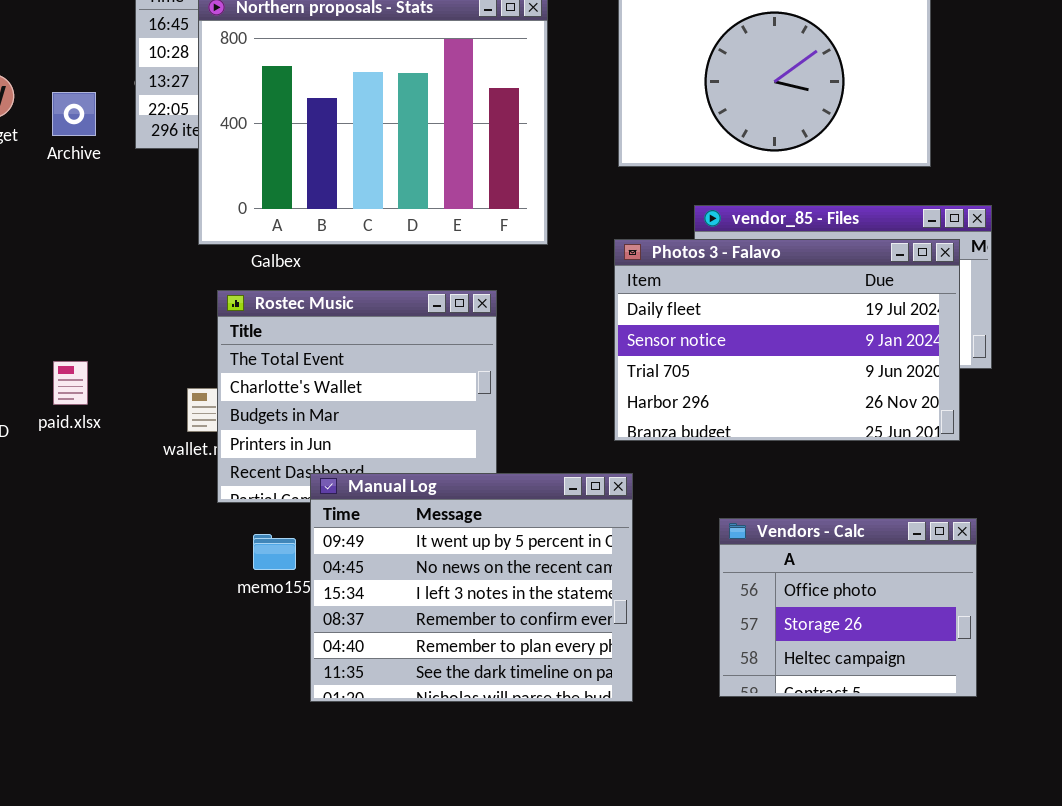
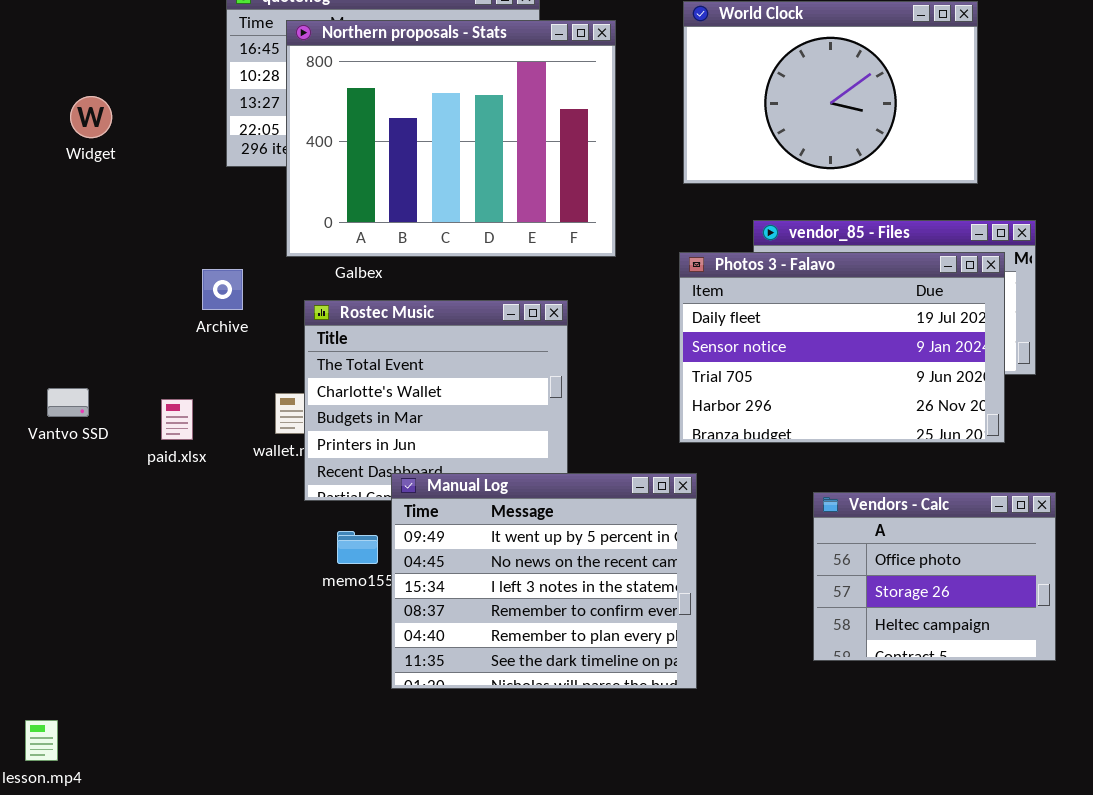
Archive: [52,92,96,136] -> [202,269,243,310], moved
paid.xlsx: [53,361,88,405] -> [161,399,193,440], moved
Vendors - Calc: [719,518,977,697] -> [813,492,1056,661], moved

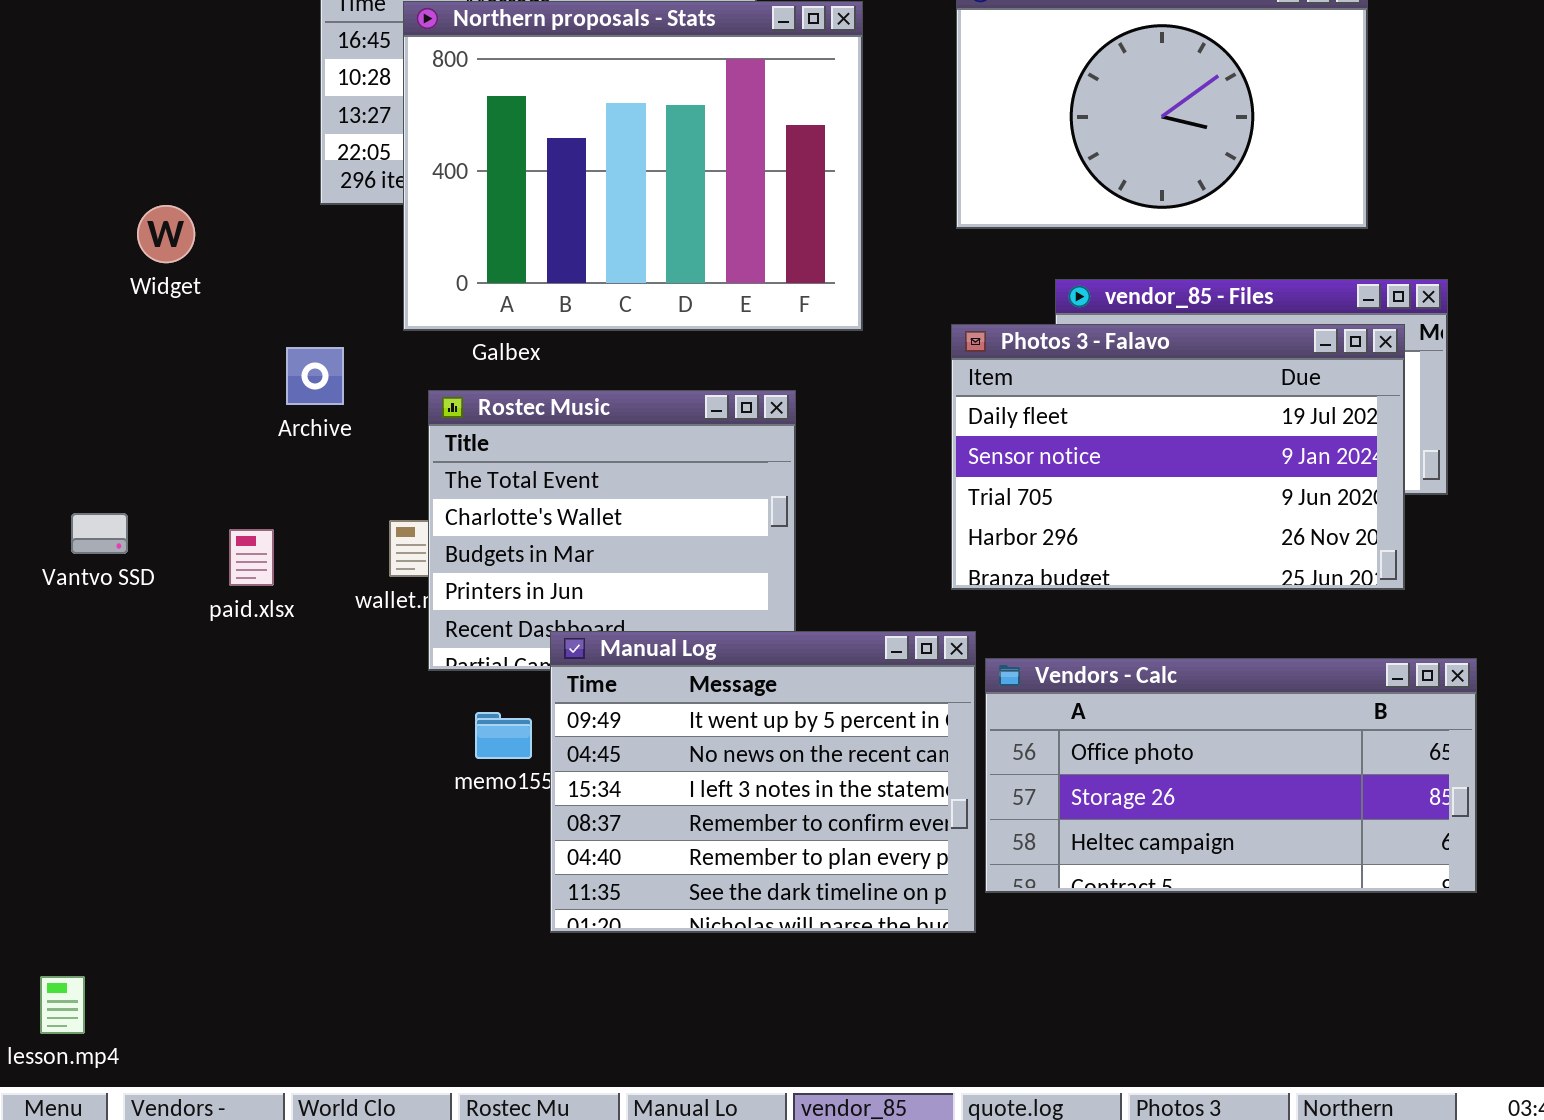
Widget: [70,96,112,138] -> [137,205,195,263], moved
Vendors - Calc: [813,492,1056,661] -> [985,658,1477,893], resized

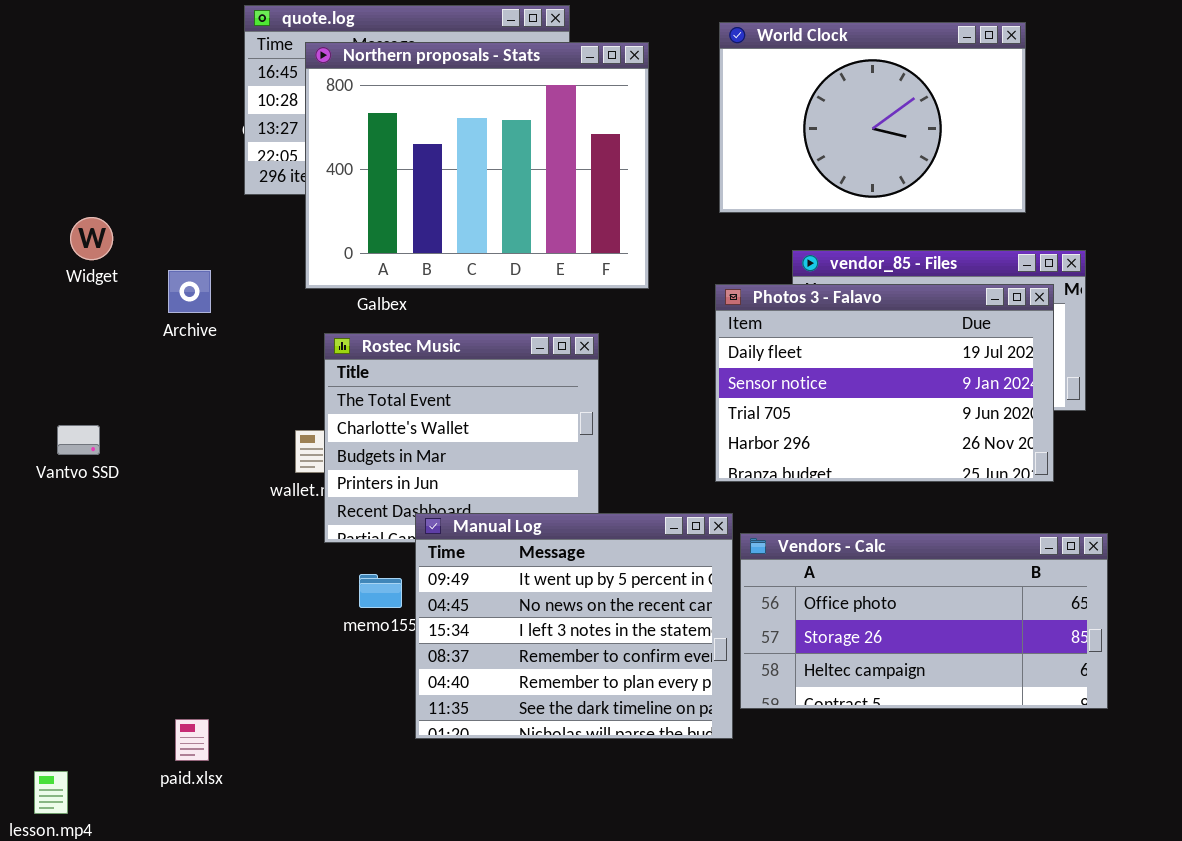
Widget: [137,205,195,263] -> [70,217,113,260], moved
Archive: [286,347,344,405] -> [168,270,211,313], moved
paid.xlsx: [229,529,274,586] -> [175,719,209,761], moved

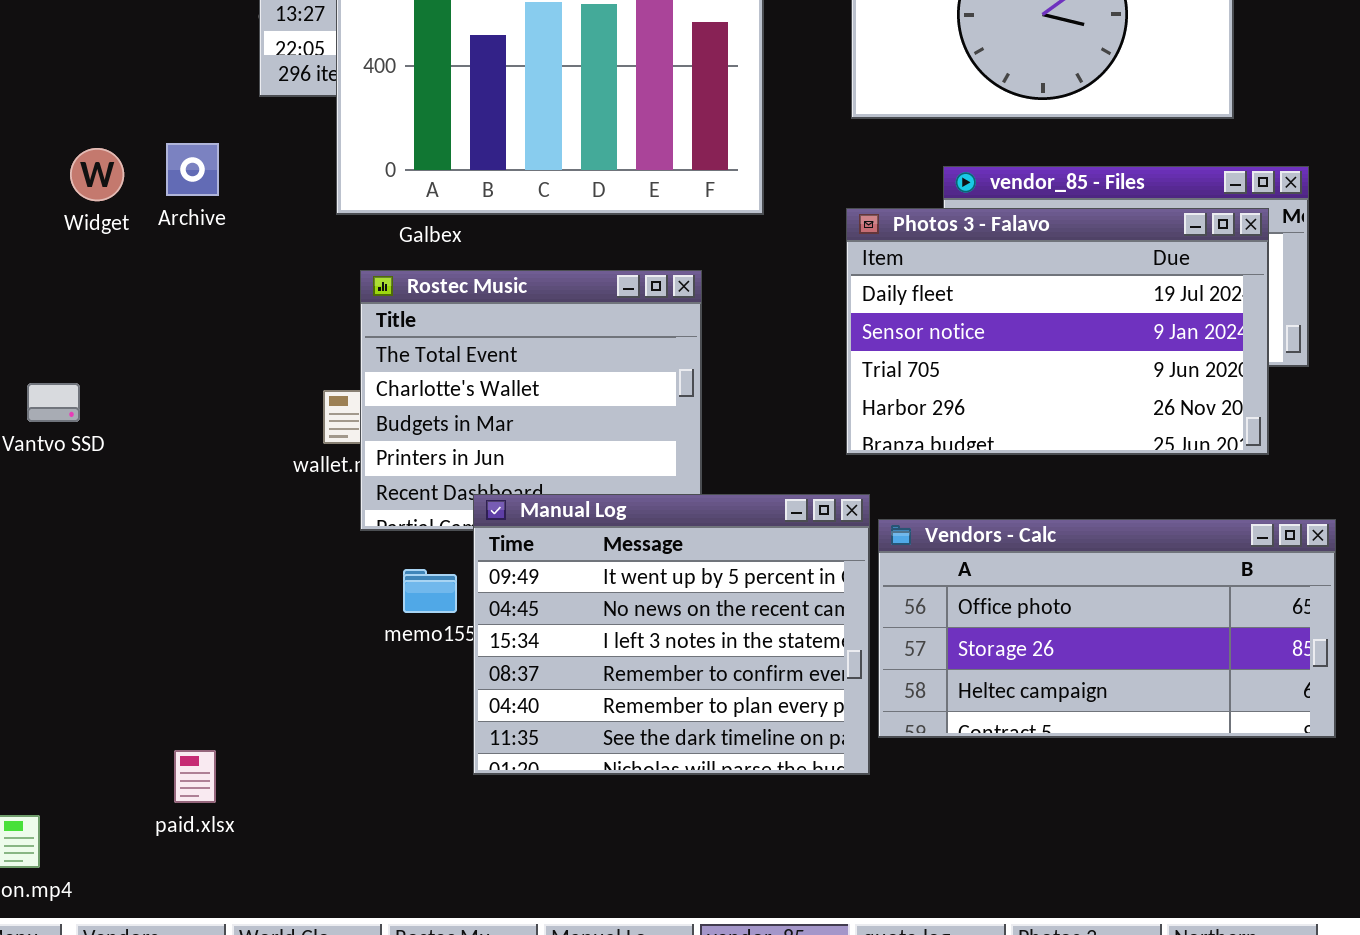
Widget: [70,217,113,260] -> [70,148,124,201], moved
Archive: [168,270,211,313] -> [166,143,219,196], moved

